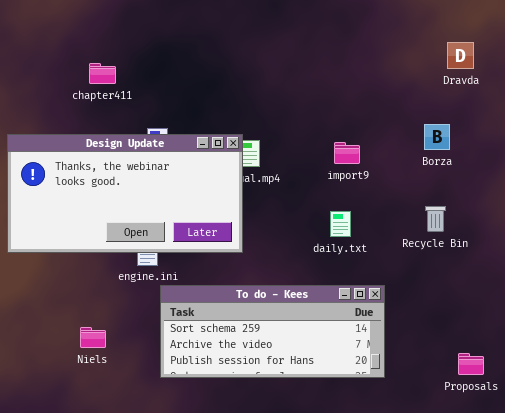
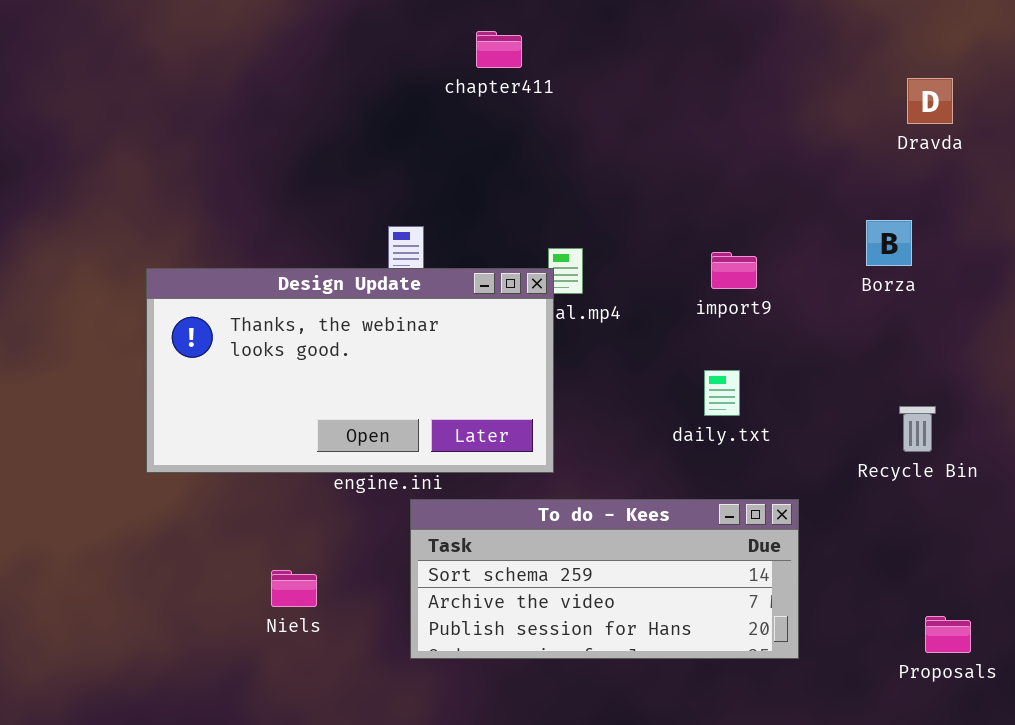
chapter411: [89,63,116,84] -> [476,31,522,68], moved
Design Update: [7,134,243,253] -> [146,268,554,473], moved
Recycle Bin: [425,206,446,232] -> [899,406,936,452], moved

